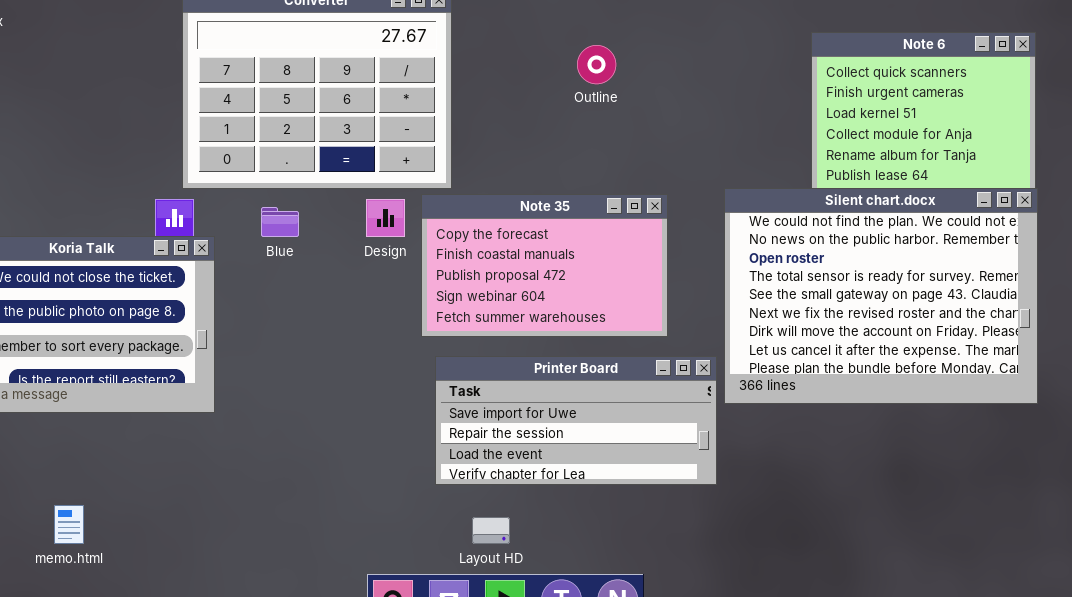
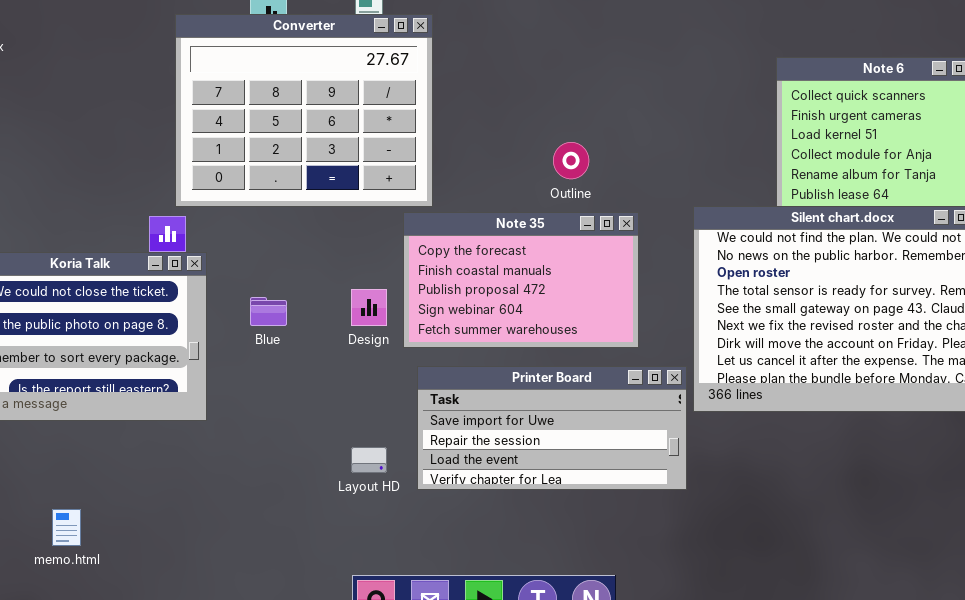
Outline: [577,45,616,84] -> [553,142,589,179], moved
Design: [366,199,405,237] -> [351,289,387,326], moved
Blue: [261,207,299,237] -> [250,297,287,326], moved
Layout HD: [472,517,510,544] -> [351,447,387,473], moved

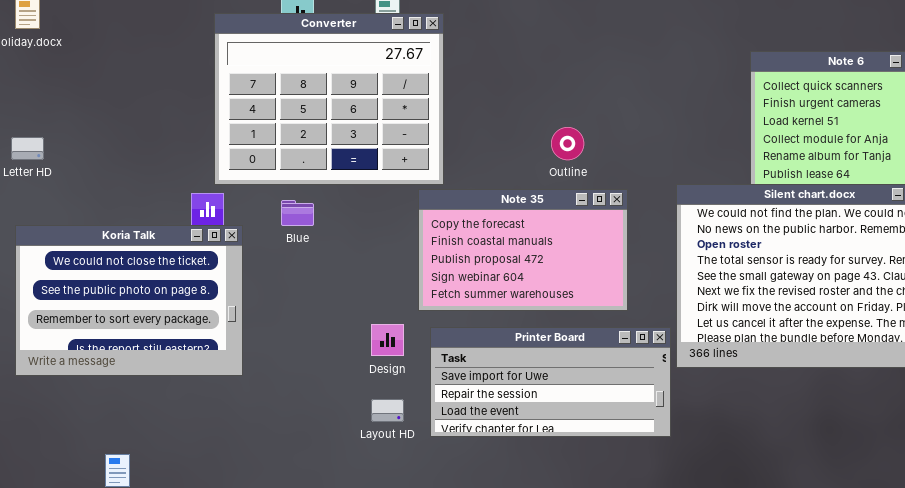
Design: [351,289,387,326] -> [371,324,404,356], moved
Blue: [250,297,287,326] -> [281,200,314,226], moved

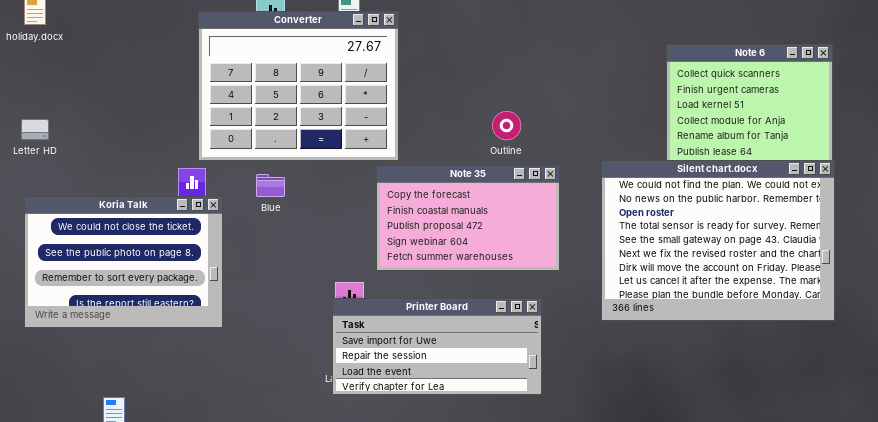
Printer Board: [430,327,671,437] -> [332,298,542,395], moved

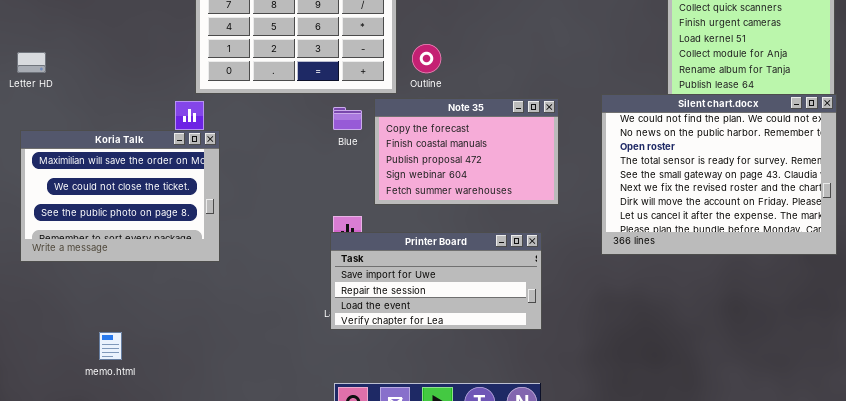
Outline: [492,111,521,140] -> [412,44,441,73], moved
Blue: [256,174,285,197] -> [333,107,362,130], moved
Koria Talk: [24,196,223,328] -> [20,130,220,262], scrolled up 1 row

